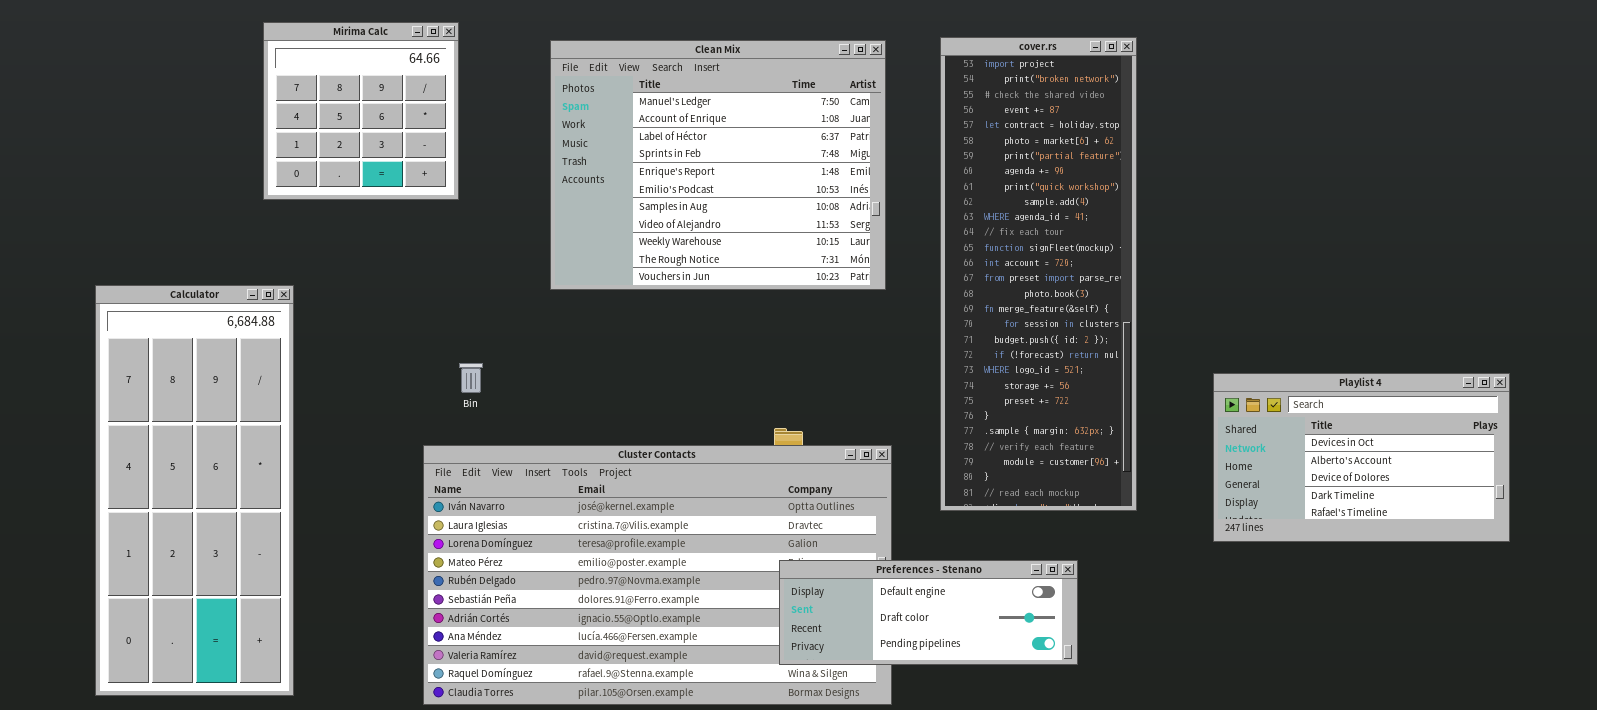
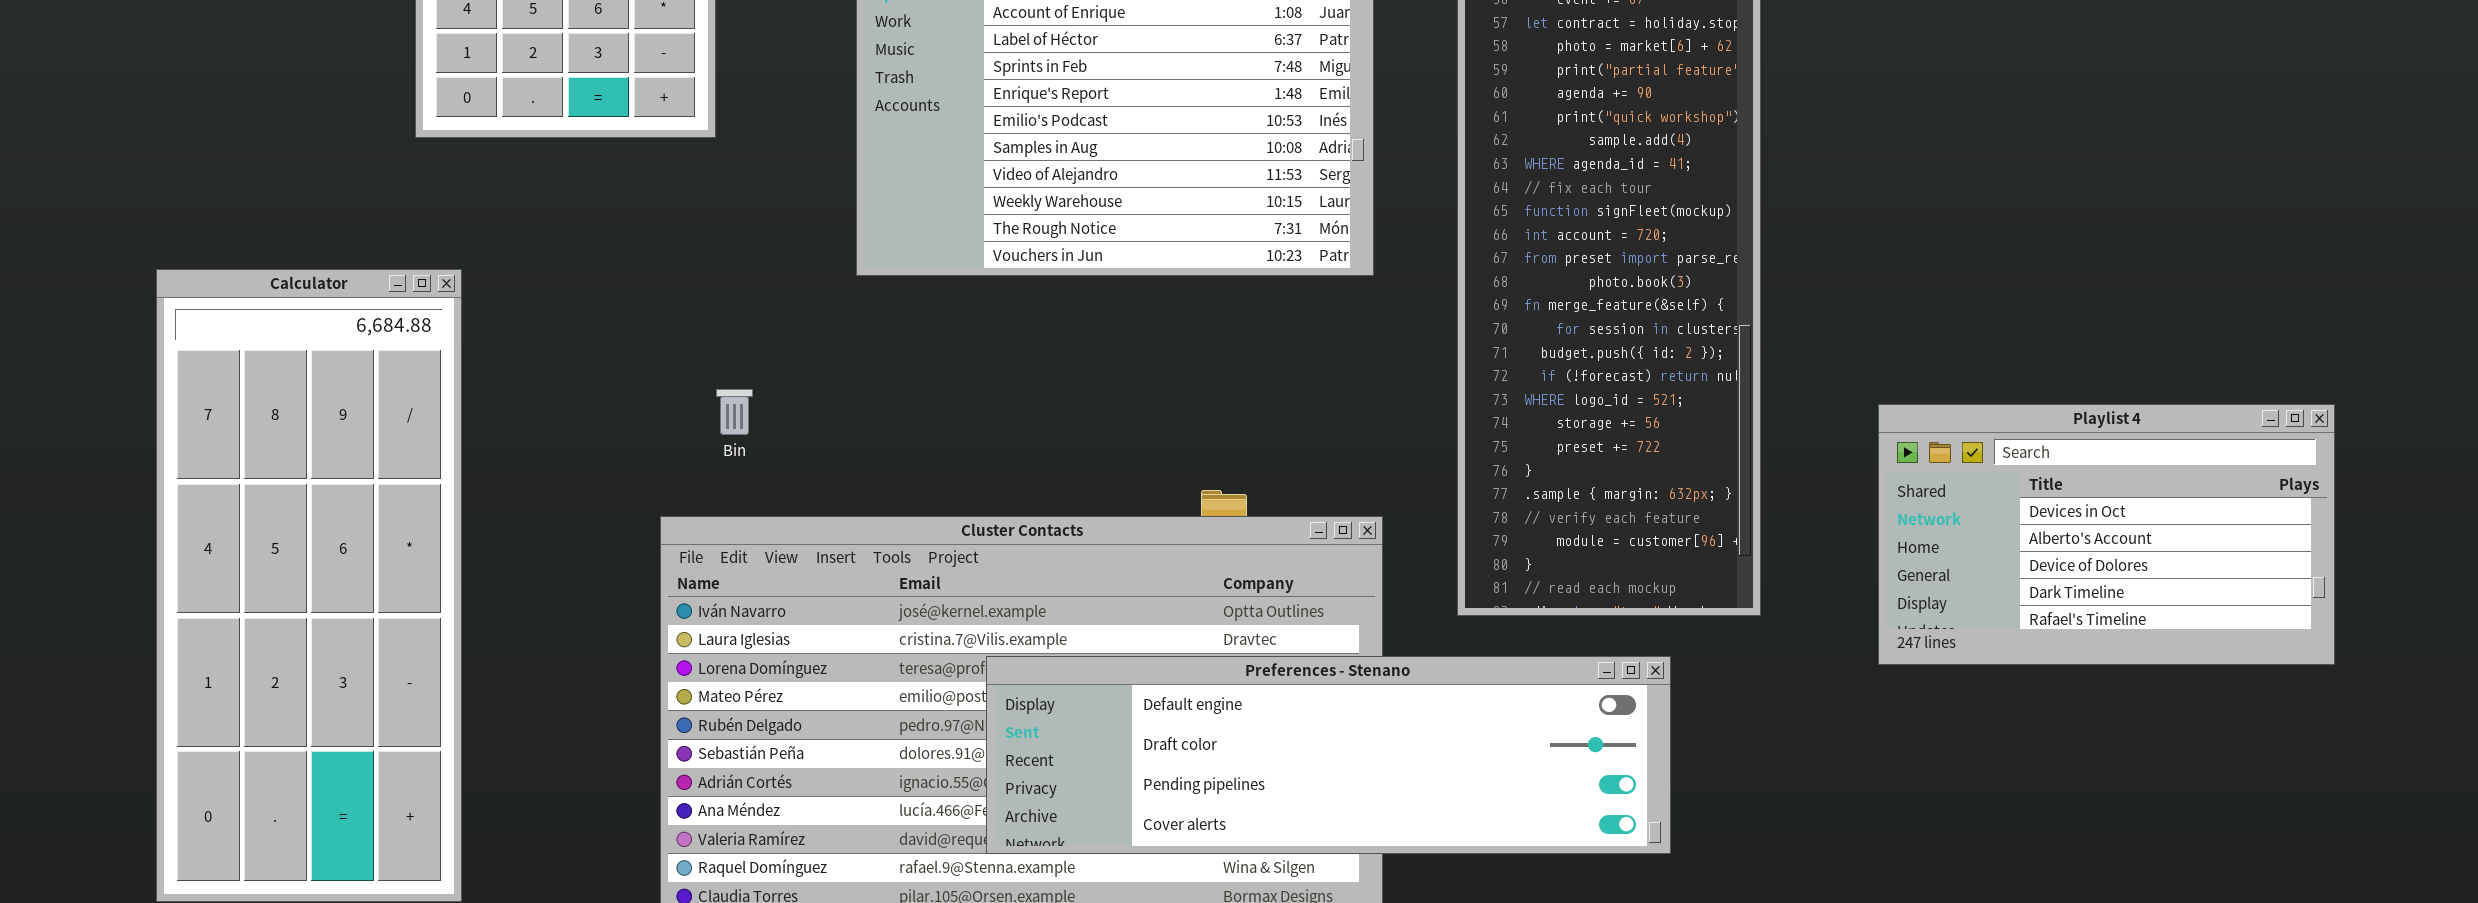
Preferences - Stenano: [779,560,1078,665] -> [986,656,1671,854], resized

